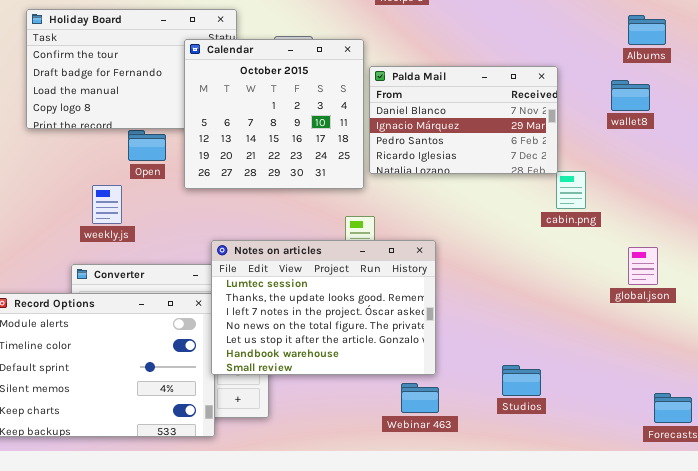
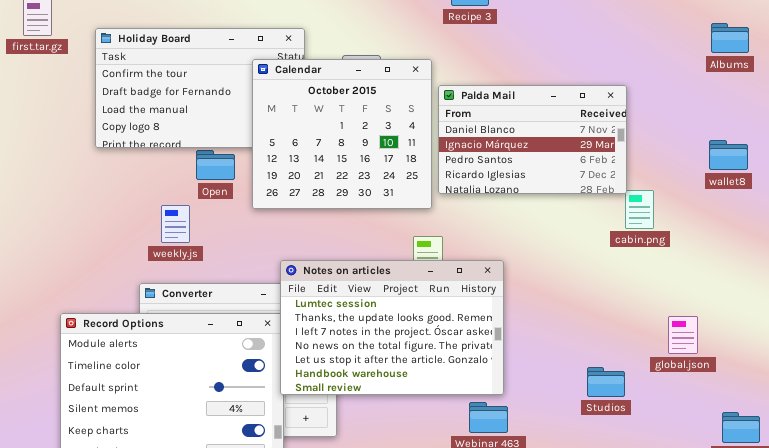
Albums: [628,15,666,45] -> [711,23,749,53], moved
wallet8: [611,80,650,111] -> [709,140,748,170], moved
global.json: [628,247,658,285] -> [668,316,698,354], moved
Studios: [502,365,541,396] -> [587,367,625,397], moved

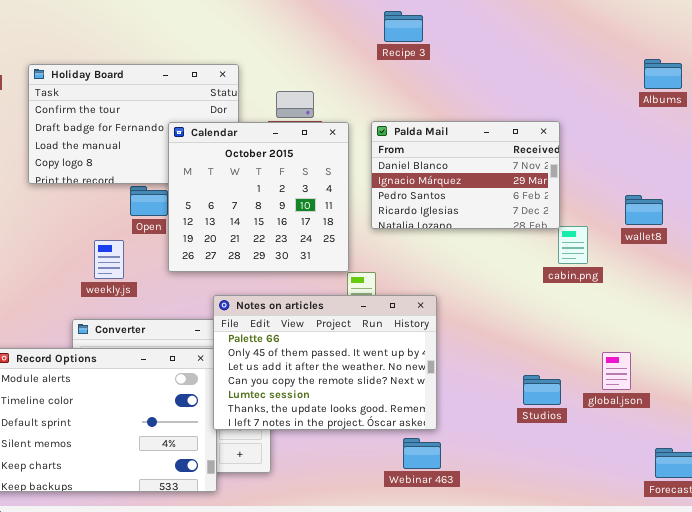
Calendar: [252,59,432,209] -> [168,122,349,272], moved
wallet8: [709,140,748,170] -> [625,195,663,225], moved
Notes on articles: [280,260,504,395] -> [213,295,437,430], scrolled up 4 rows
Studios: [587,367,625,397] -> [523,375,561,405], moved

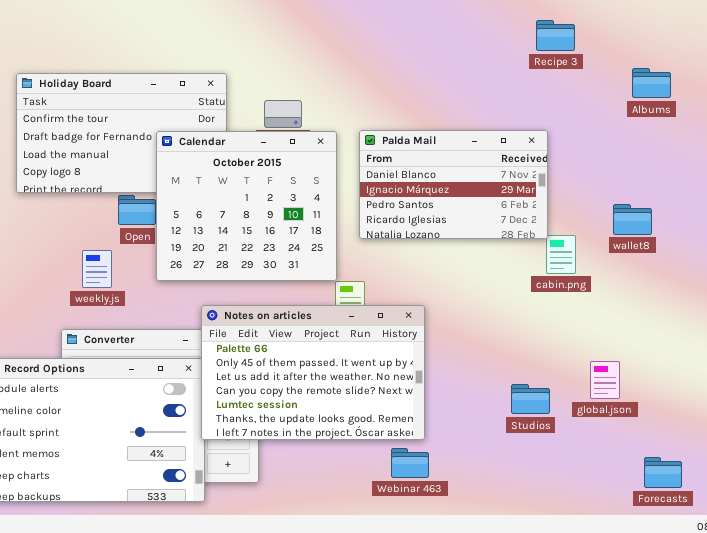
Recipe 3: [384,11,423,42] -> [536,20,575,51], moved

